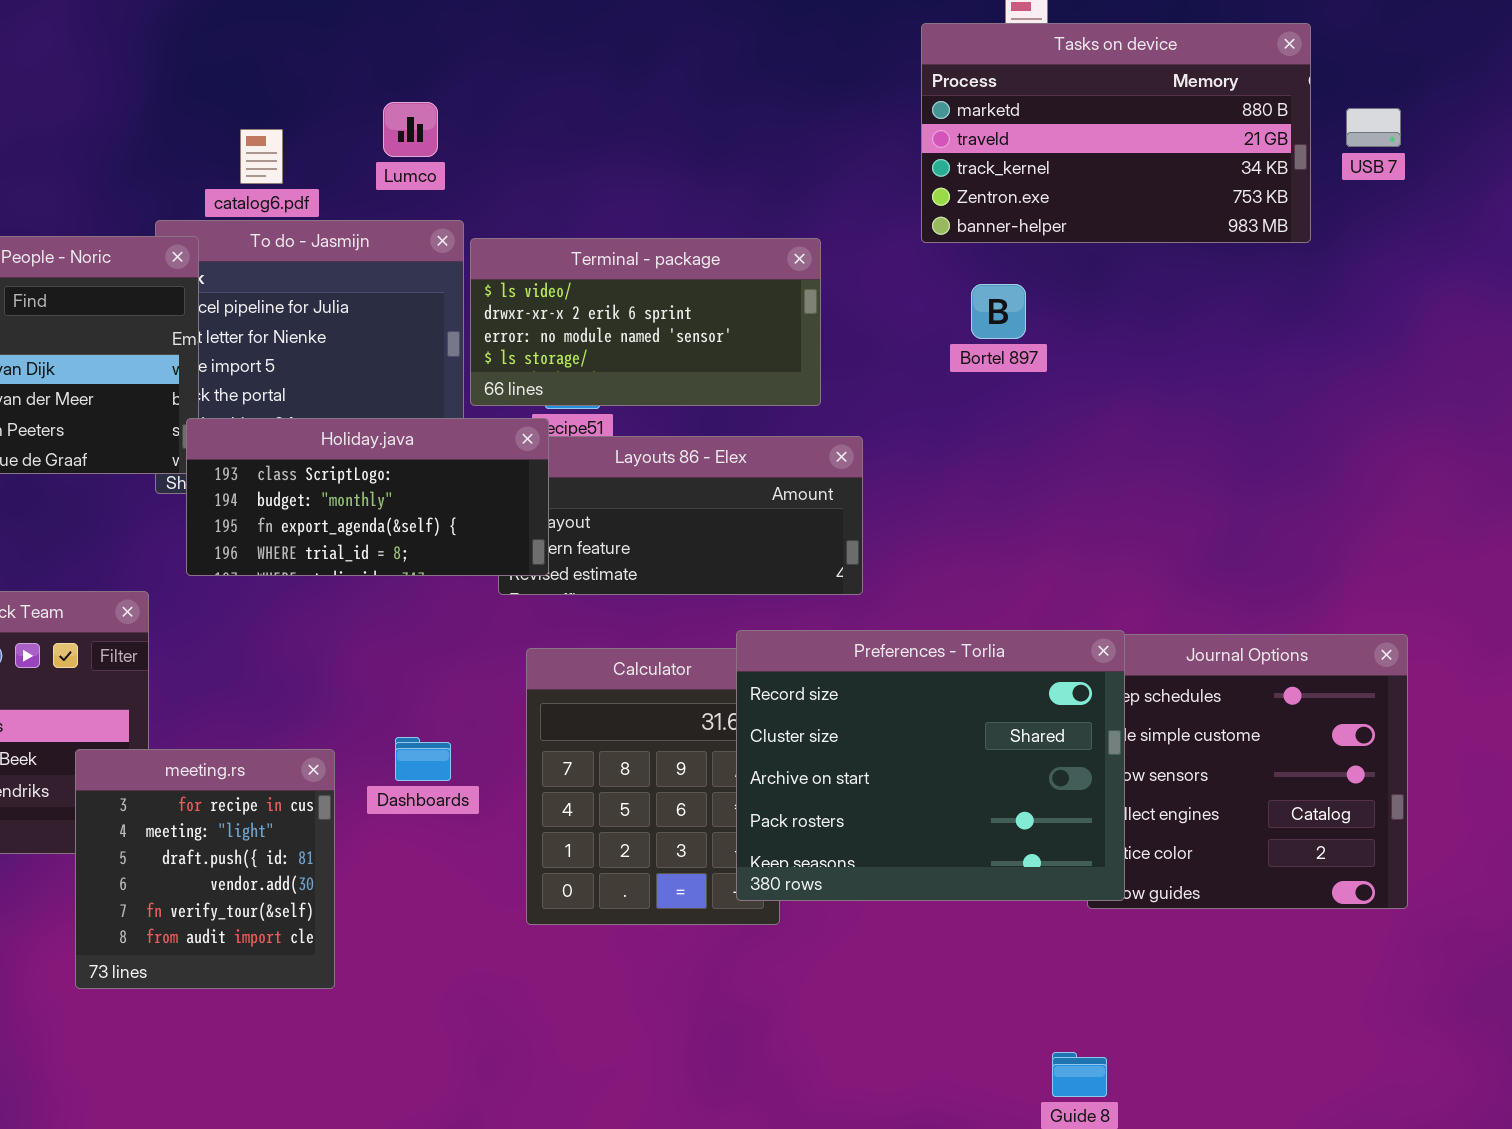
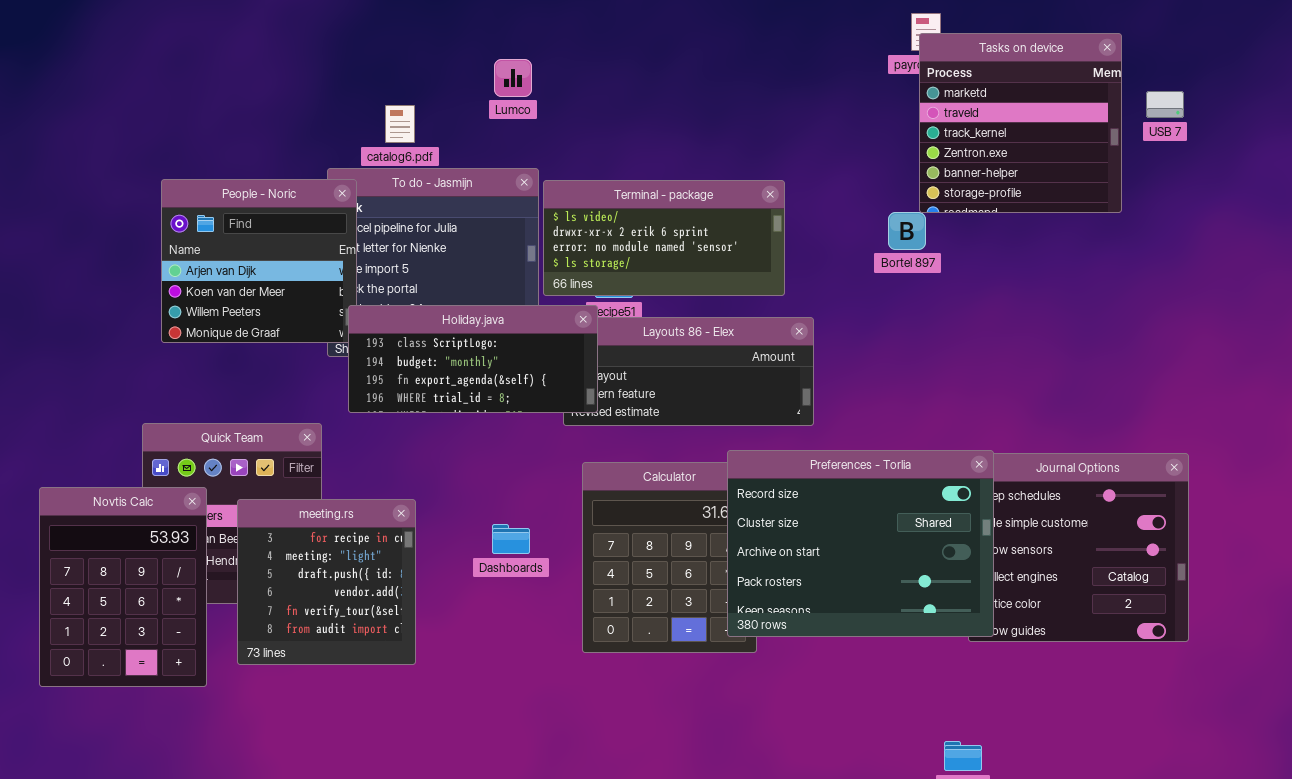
Tasks on device: [921,23,1311,243] -> [919,33,1122,213], resized
Lumco: [383,102,438,157] -> [494,59,532,97], moved
meeting.rs: [75,749,335,989] -> [237,499,416,665], moved

